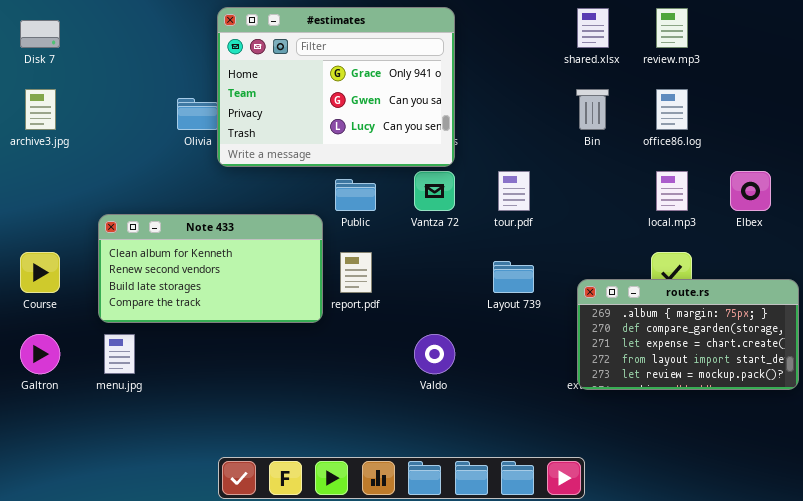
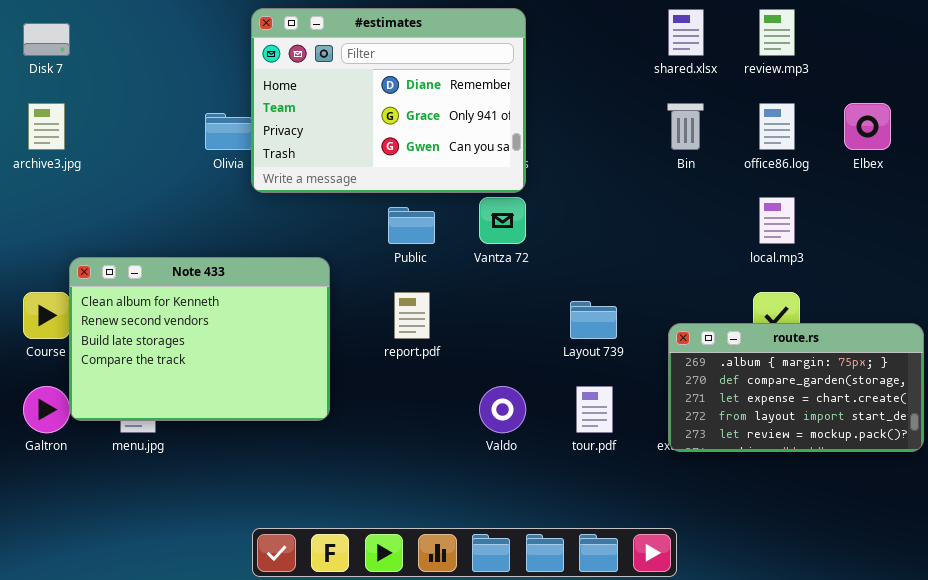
#estimates: [217,7,455,167] -> [251,8,526,193], scrolled up 1 row
tour.pdf: [498,171,530,211] -> [576,386,613,433], moved
Elbex: [730,171,771,211] -> [844,103,891,150], moved
Note 433: [98,214,323,323] -> [69,257,330,421], moved, resized

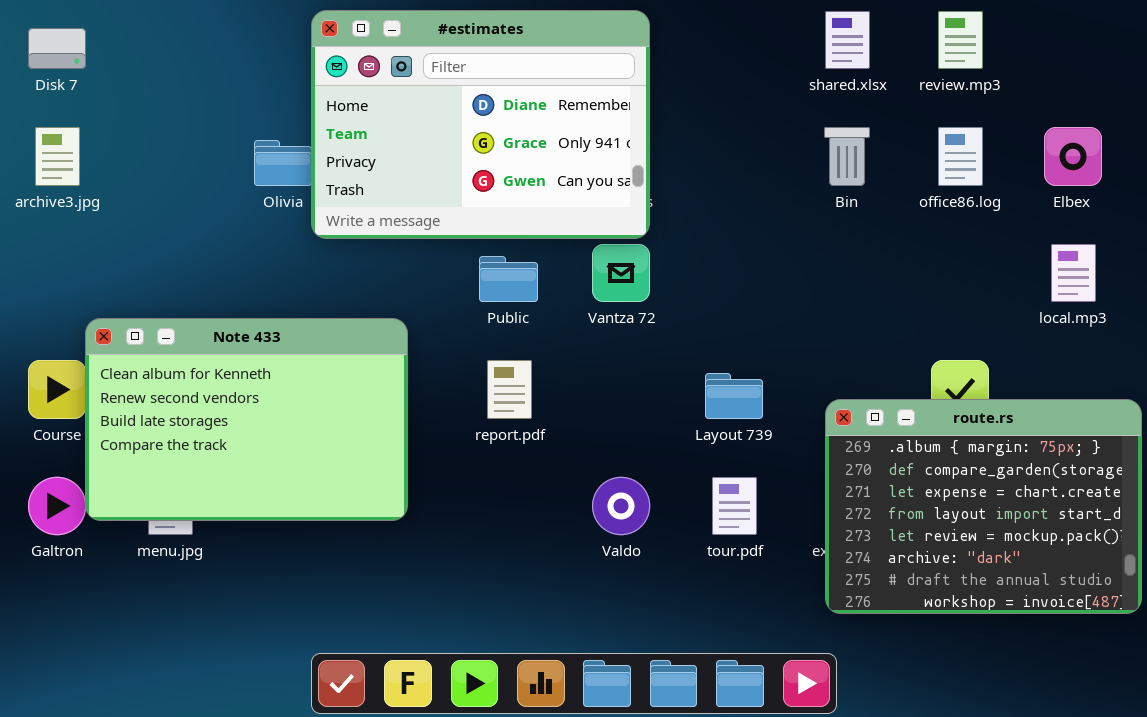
local.mp3: [759,197,795,244] -> [1051,244,1096,302], moved
route.rs: [668,323,924,452] -> [825,399,1142,614], resized

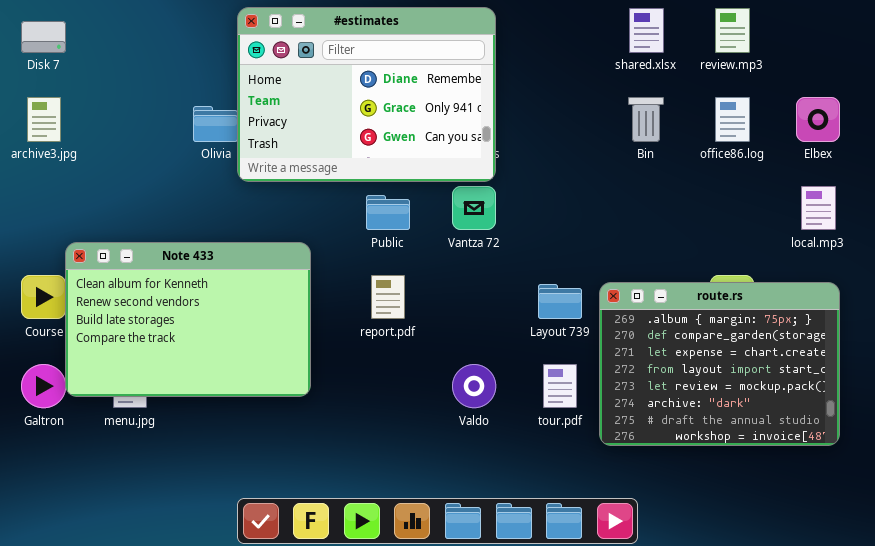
route.rs: [825,399,1142,614] -> [599,282,840,446], moved

